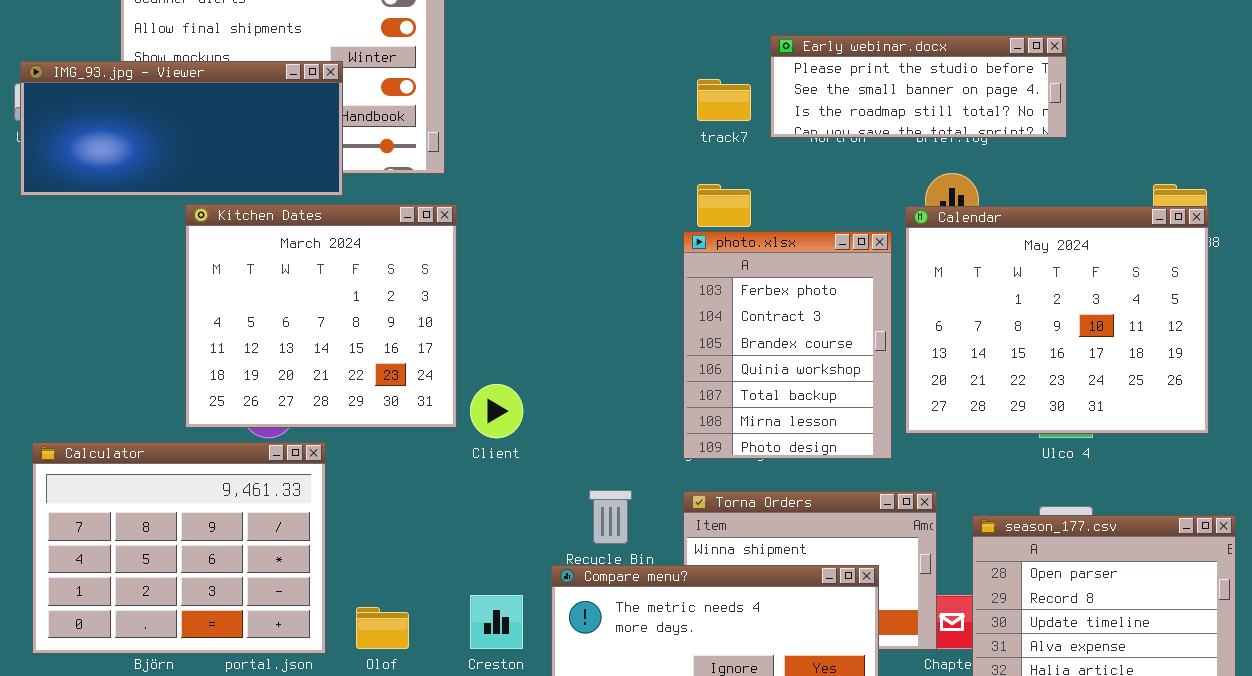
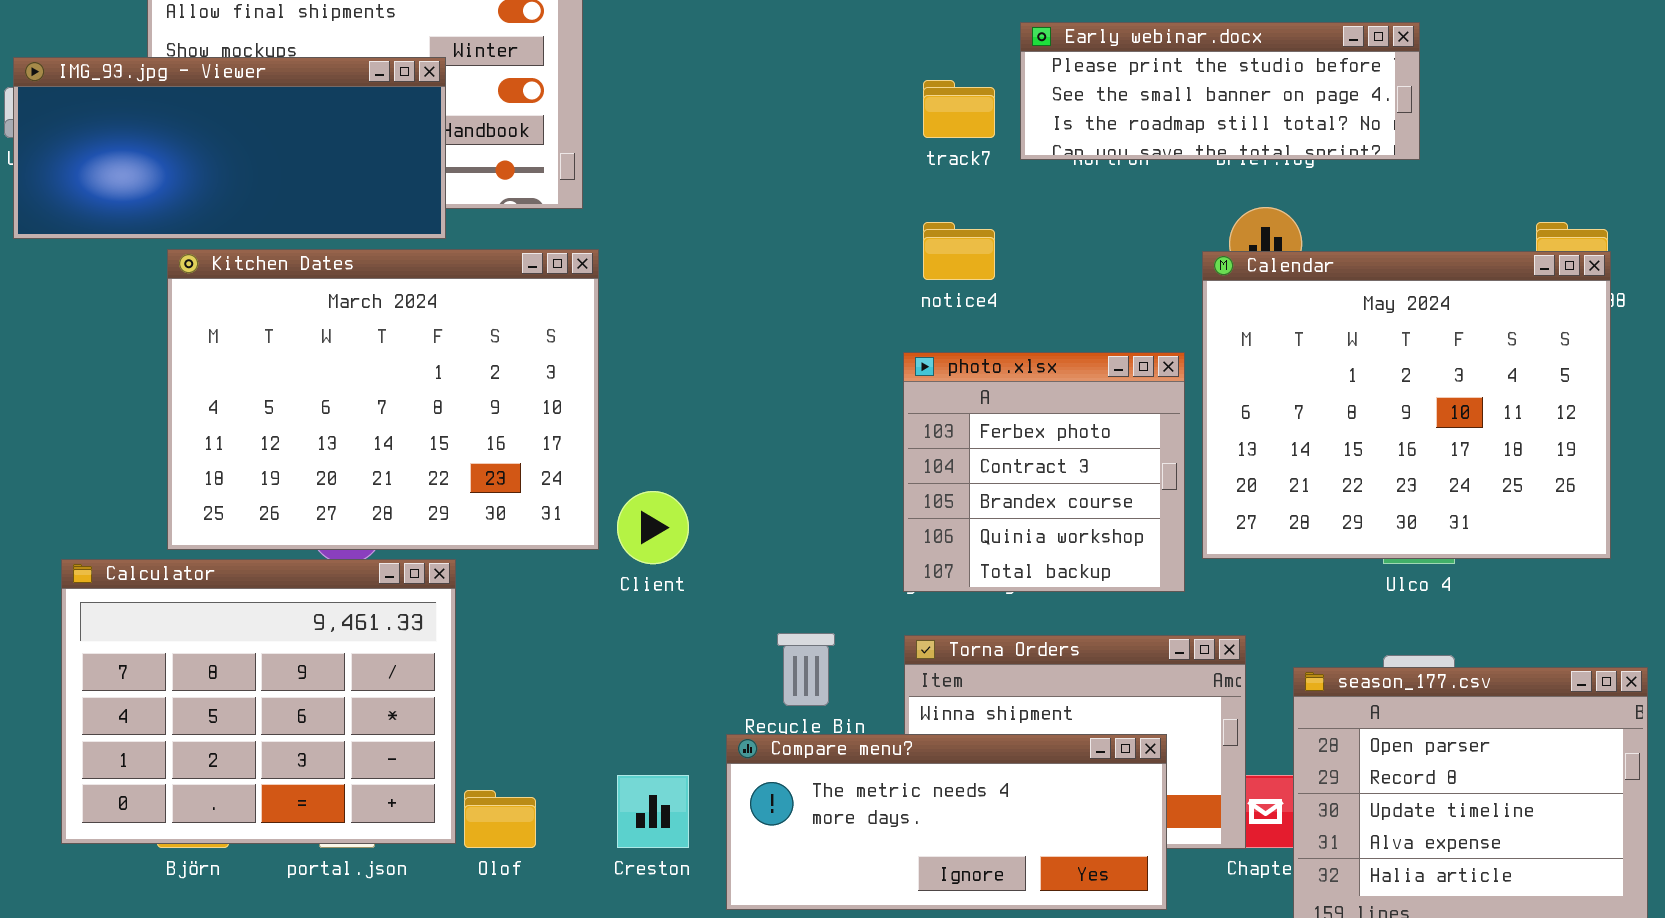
Kitchen Dates: [185,204,457,428] -> [167,249,599,550], resized
photo.xlsx: [683,231,892,459] -> [903,352,1185,592], resized
Calculator: [32,442,326,654] -> [61,559,456,844], moved

